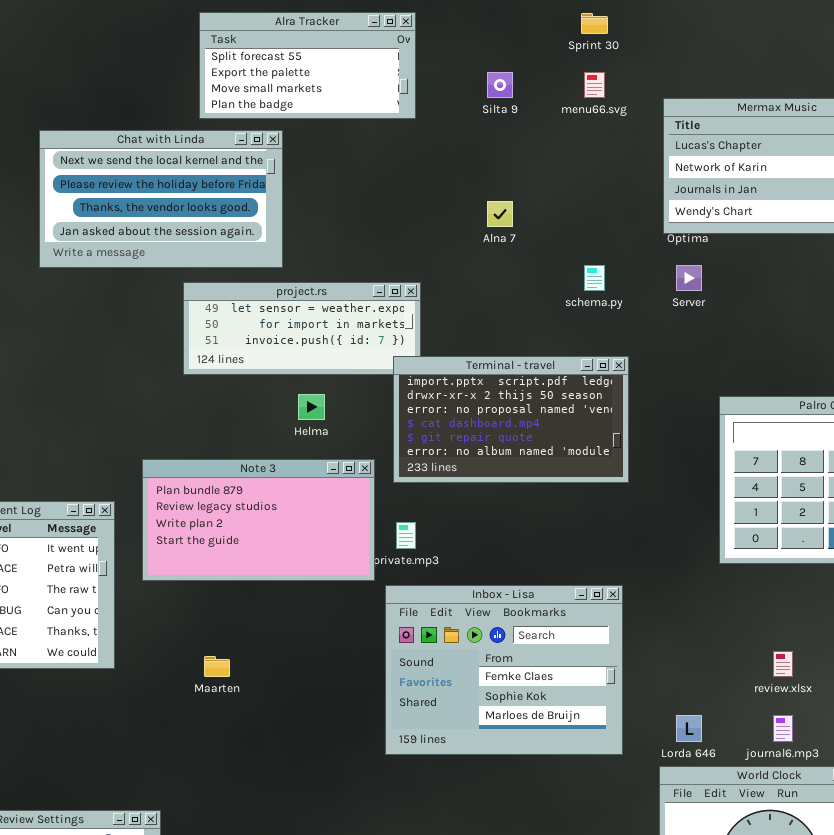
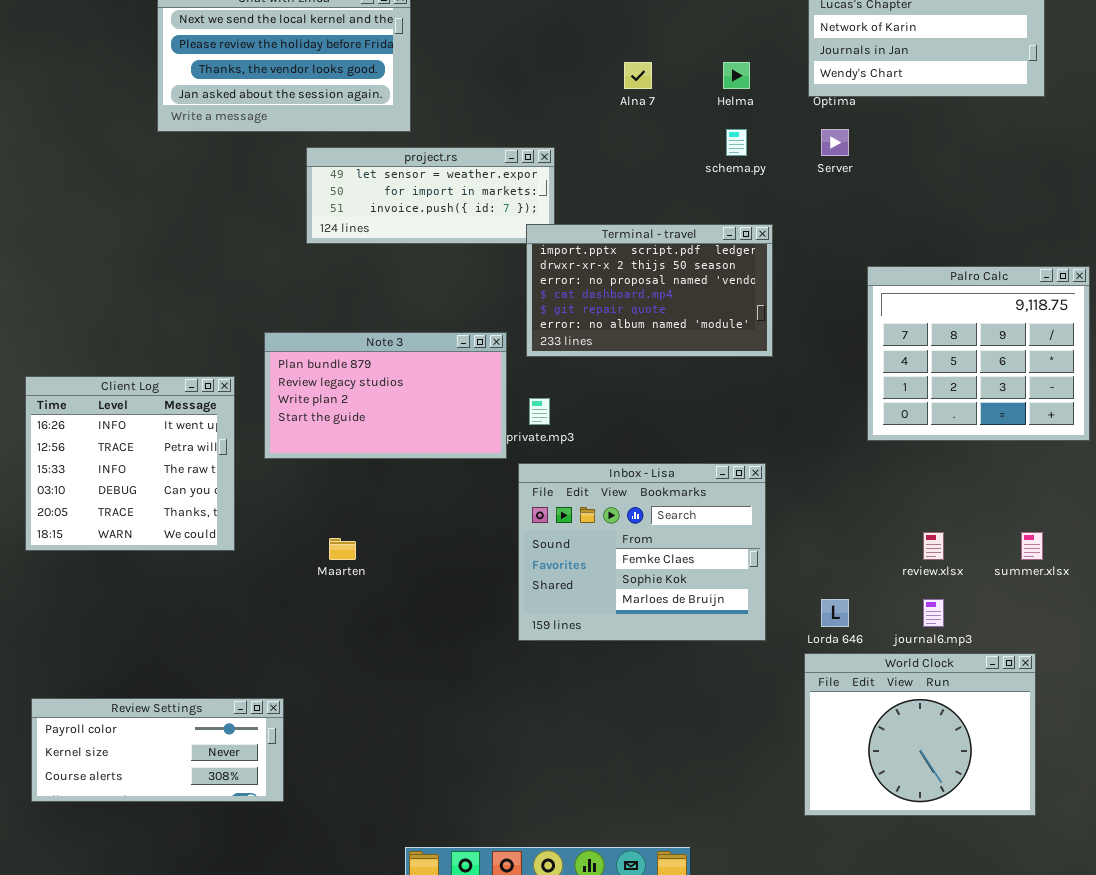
Helma: [298,394,325,420] -> [723,62,750,89], moved

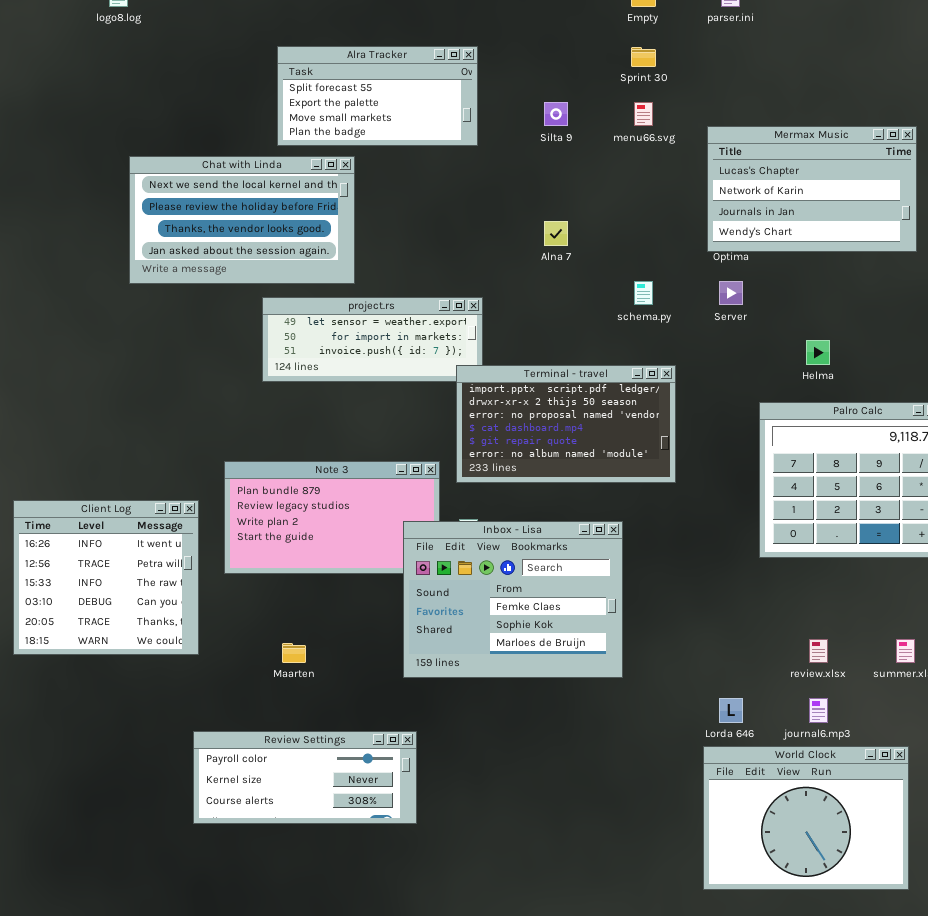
Helma: [723,62,750,89] -> [806,340,830,365], moved
Inbox - Lisa: [518,463,766,641] -> [403,521,623,678], moved
Review Settings: [31,698,284,802] -> [193,731,417,824], moved

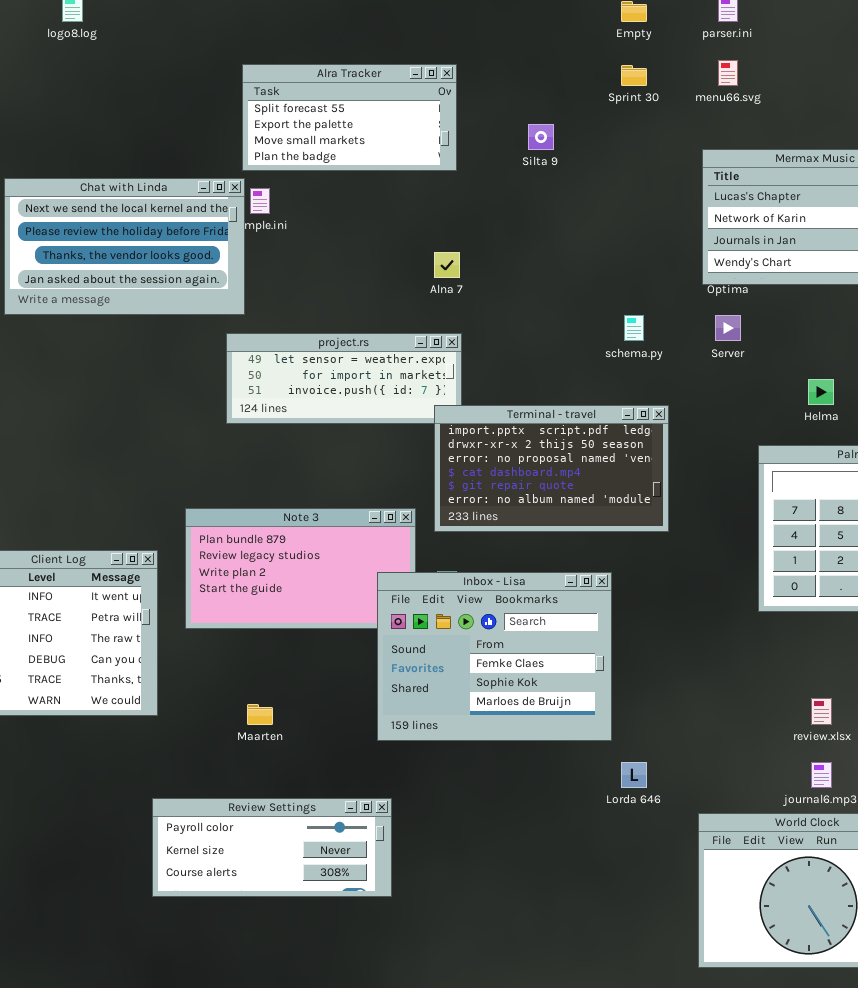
menu66.svg: [634,102,653,126] -> [718,60,738,86], moved
Chat with Linda: [129,156,355,284] -> [4,178,245,315], moved
Alna 7: [544,221,568,246] -> [434,252,460,278], moved
Lorda 646: [719,698,743,723] -> [621,762,647,788], moved

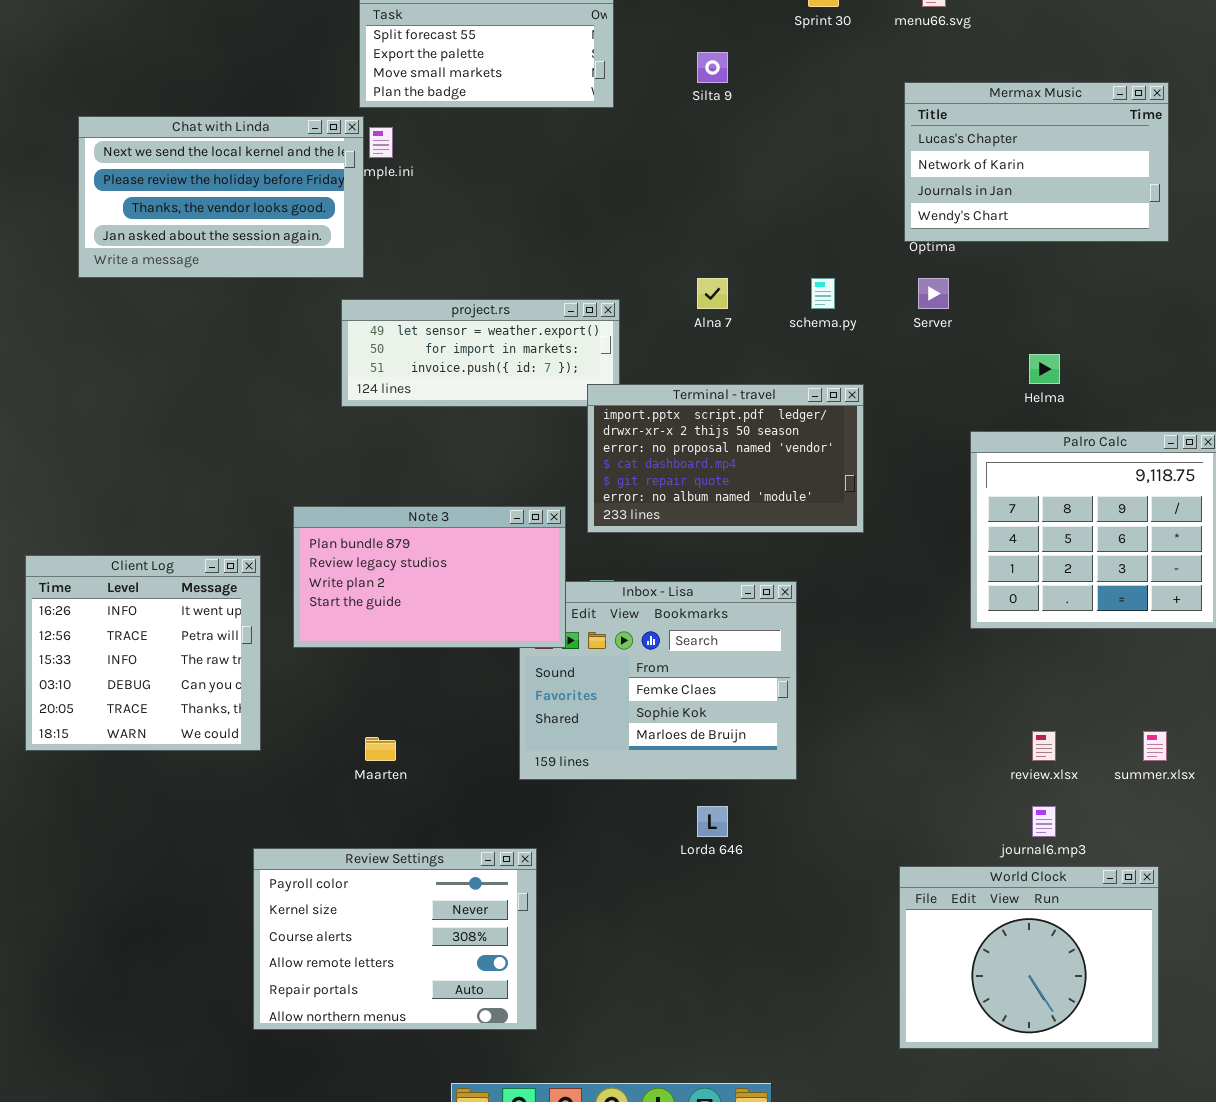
Alna 7: [434,252,460,278] -> [697,278,728,309], moved
Note 3: [185,508,416,629] -> [293,506,566,648], raised
Lorda 646: [621,762,647,788] -> [697,806,728,837], moved
Review Settings: [152,798,392,897] -> [253,848,537,1030], resized

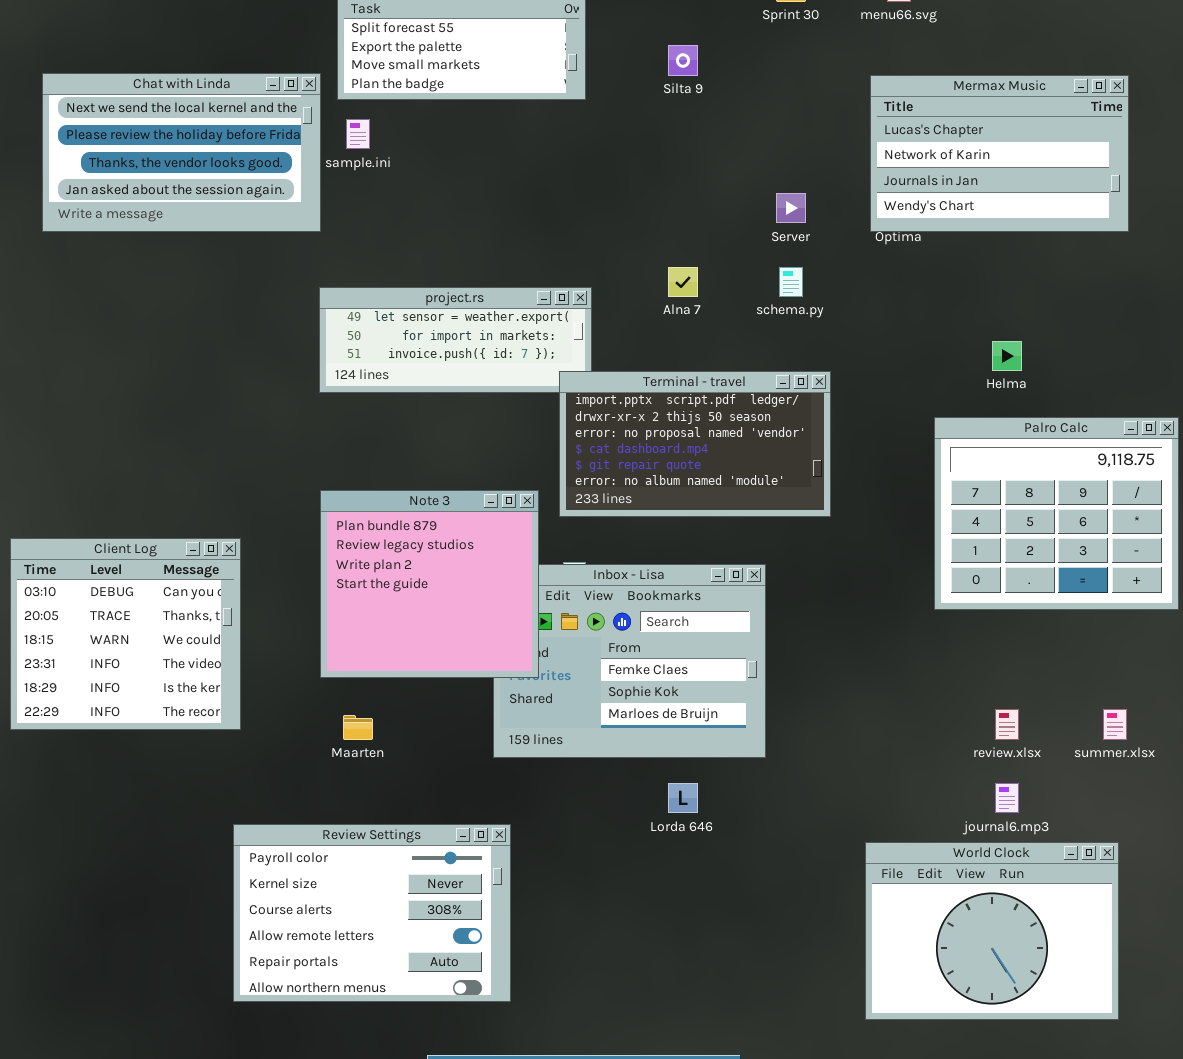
Chat with Linda: [78,116,364,278] -> [42,73,321,232], moved
Server: [918,278,949,309] -> [776,193,806,223], moved
Note 3: [293,506,566,648] -> [320,490,539,678], resized
Client Log: [25,555,261,751] -> [10,538,241,730], scrolled down 3 rows

